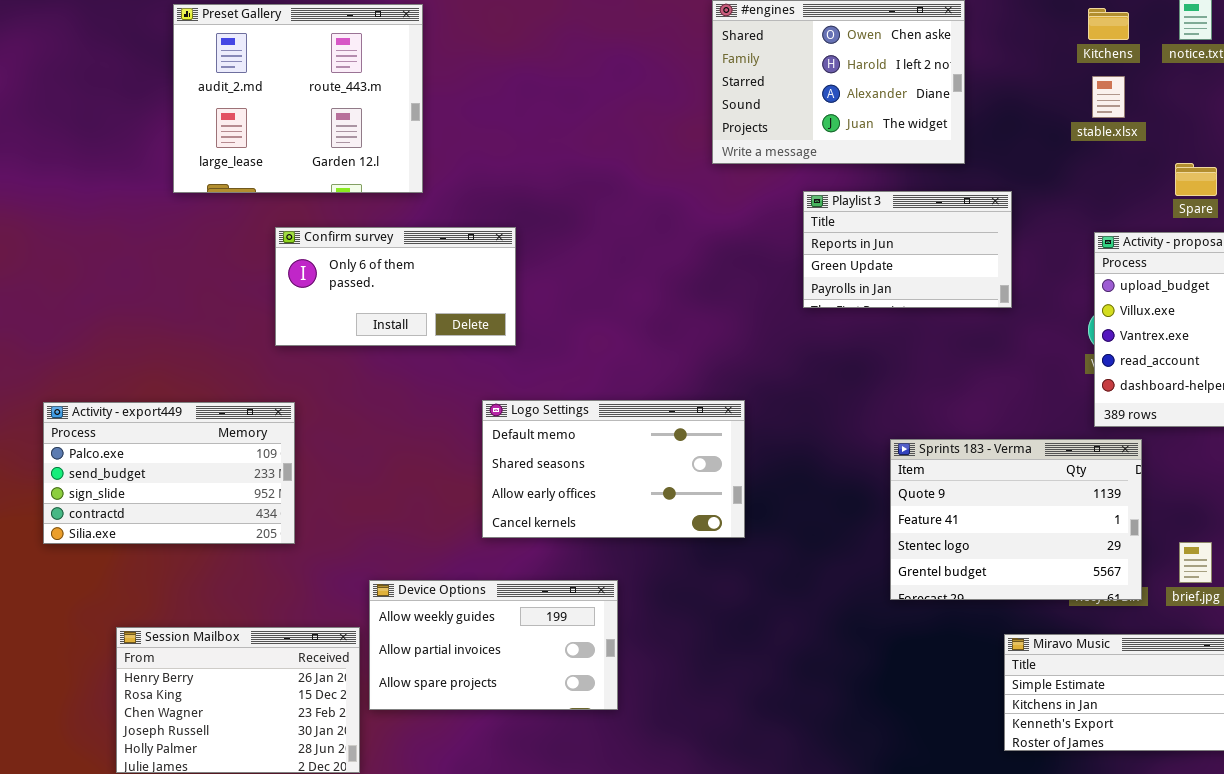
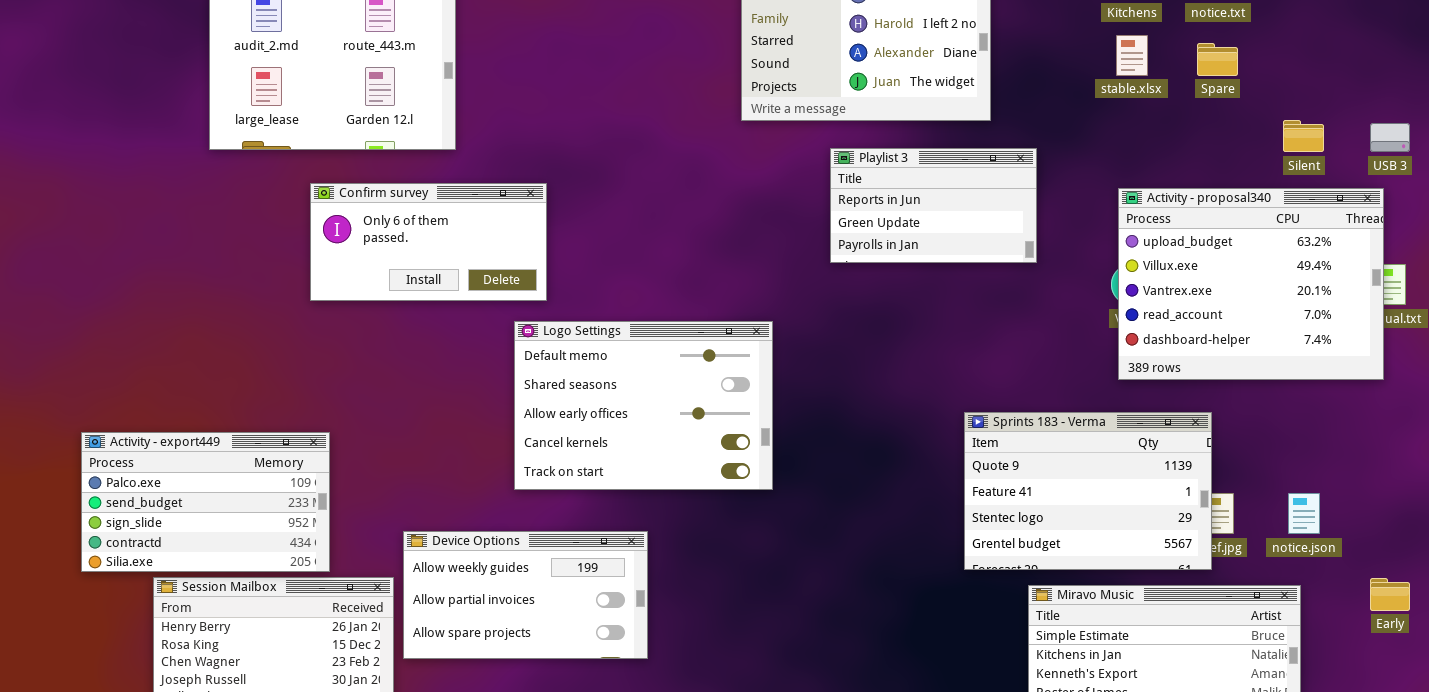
Spare: [1175,163,1217,196] -> [1197,43,1238,76], moved
Logo Settings: [482,400,745,538] -> [514,321,773,490], resized
Activity - export449: [43,402,295,544] -> [81,432,330,572], moved
Sprints 183 - Verma: [890,439,1142,600] -> [964,412,1212,570], moved

